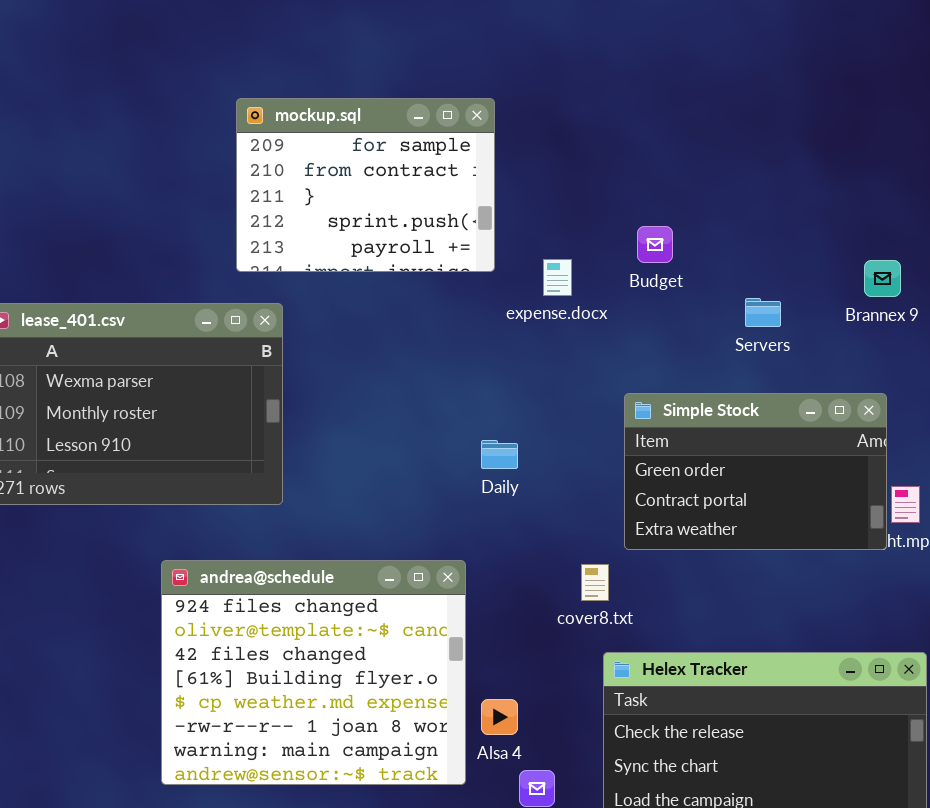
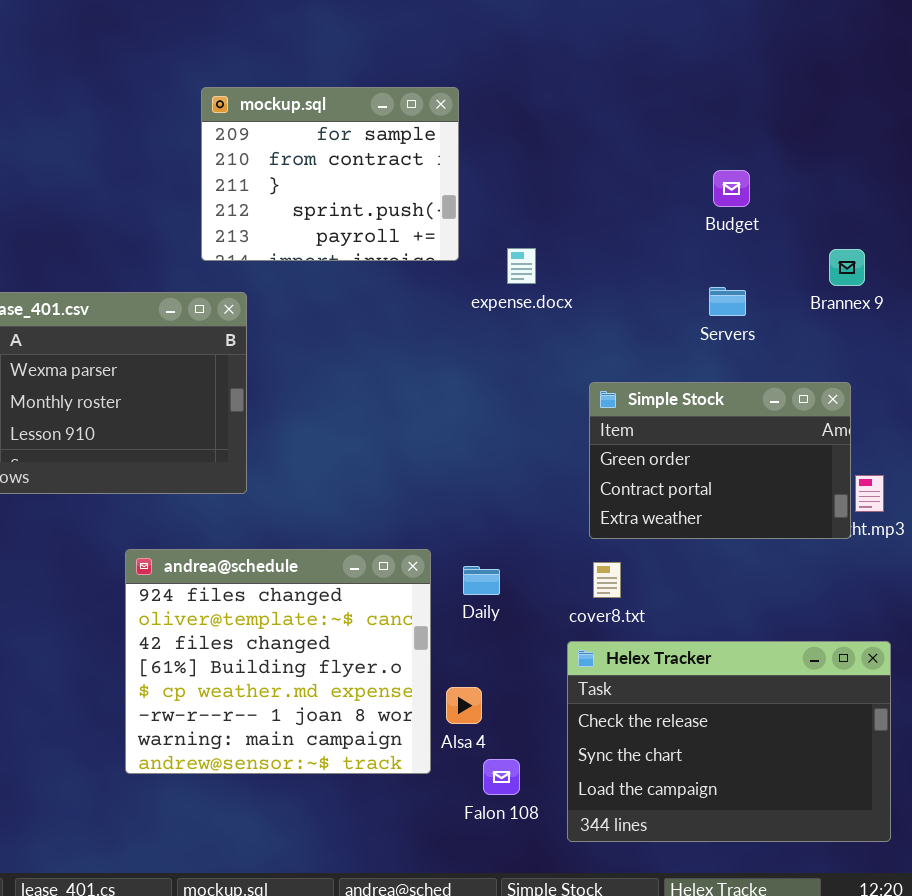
Budget: [637,226,673,263] -> [713,170,750,207], moved
Daily: [481,440,518,469] -> [463,566,500,595], moved
cover8.txt: [581,564,609,601] -> [593,562,621,598], moved

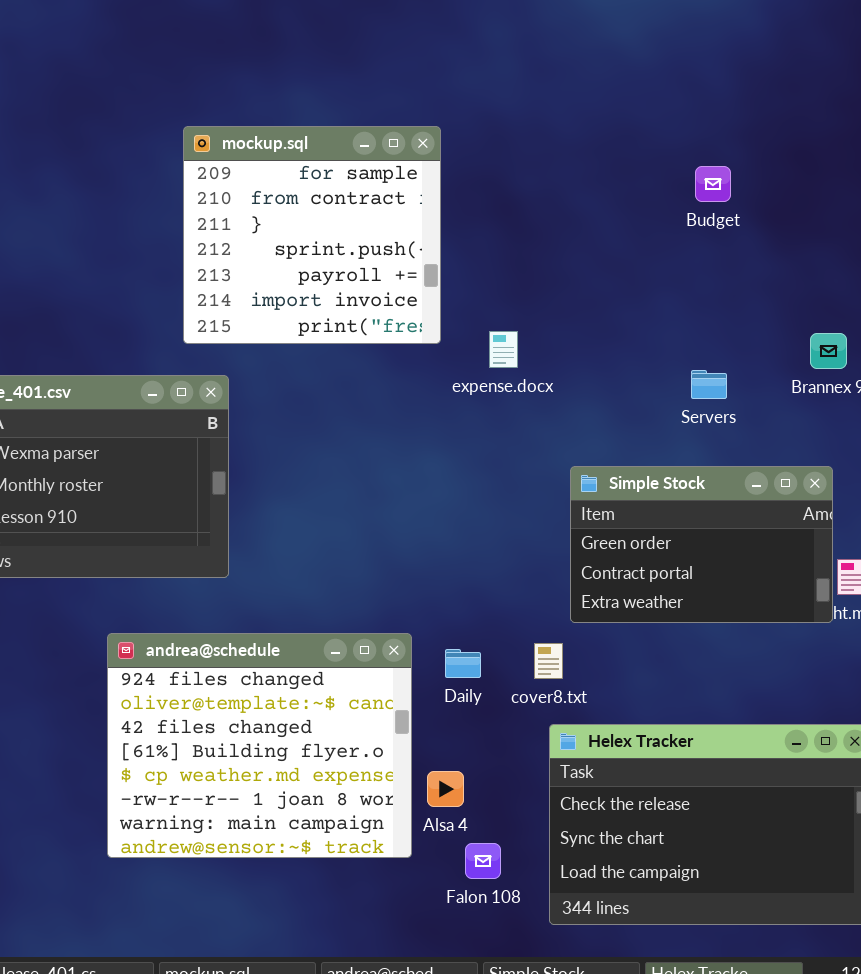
mockup.sql: [201,87,459,261] -> [183,126,441,344], resized
Budget: [713,170,750,207] -> [695,166,731,202], moved
cover8.txt: [593,562,621,598] -> [534,643,563,679], moved

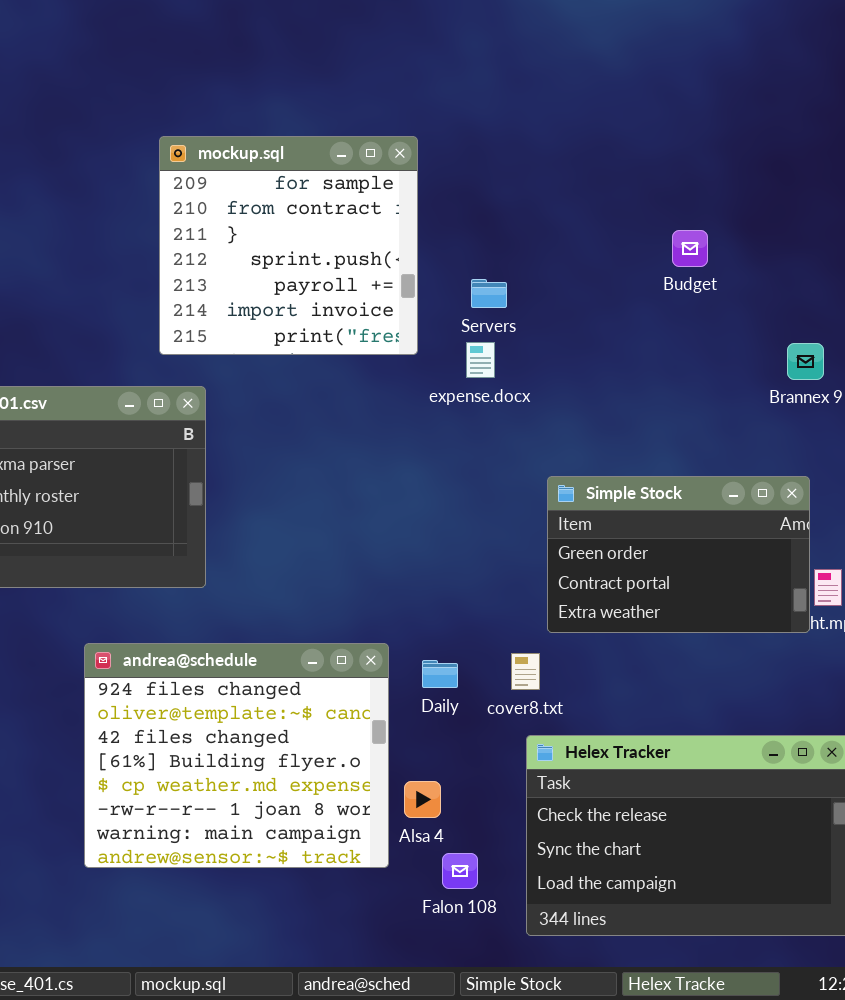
Budget: [695,166,731,202] -> [672,230,708,267], moved
Servers: [691,370,727,399] -> [471,279,507,308], moved

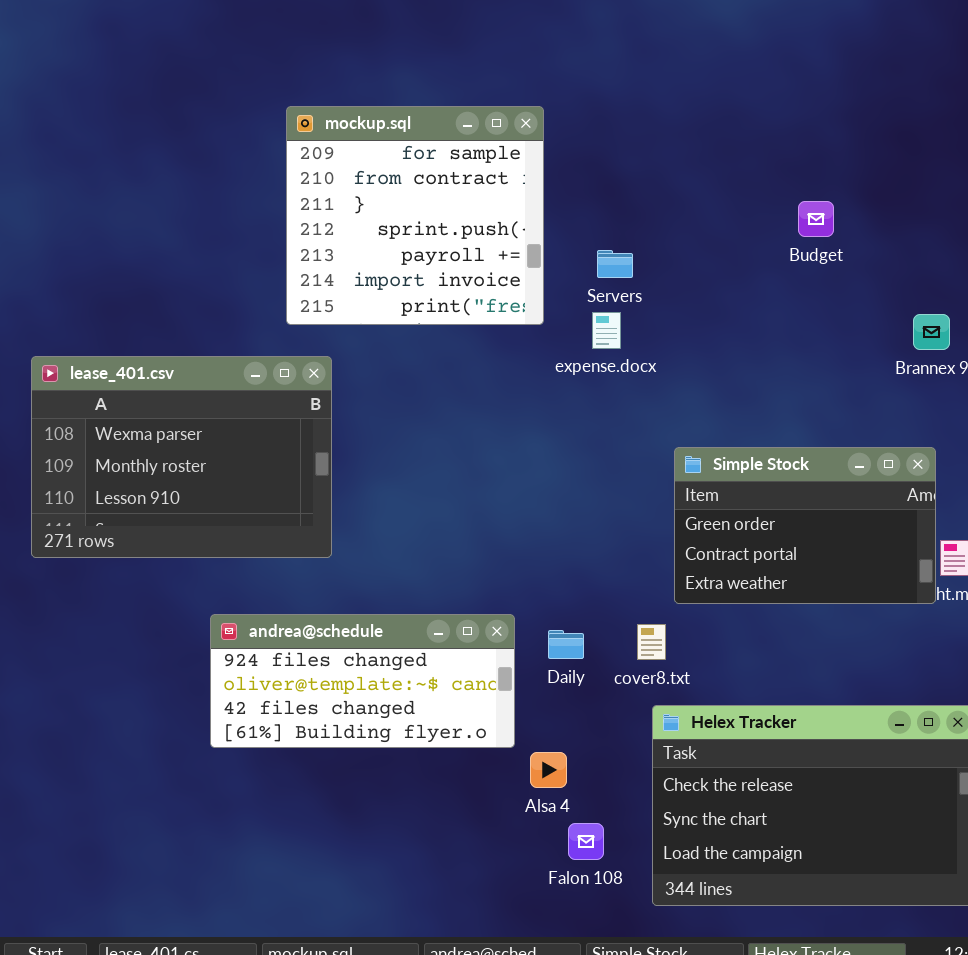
andrea@schedule: [84,643,389,868] -> [210,614,515,748], resized

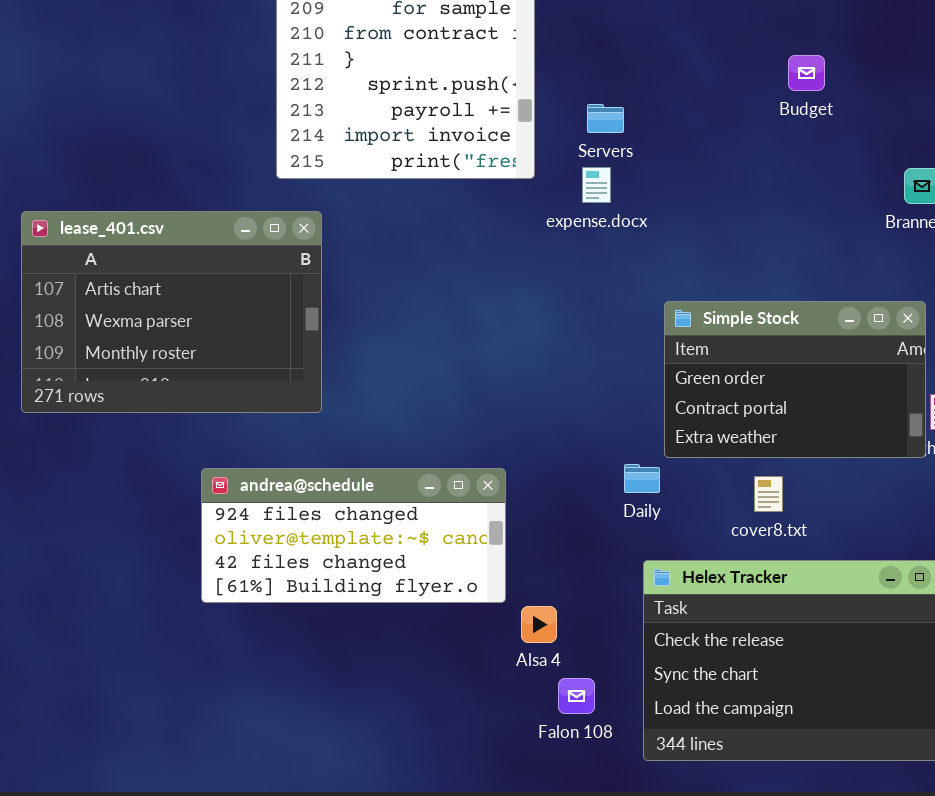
lease_401.csv: [31,356,332,558] -> [21,211,322,413], scrolled up 1 row
cover8.txt: [637,624,666,660] -> [754,476,783,512], moved
Daily: [548,630,584,659] -> [624,464,660,493], moved

